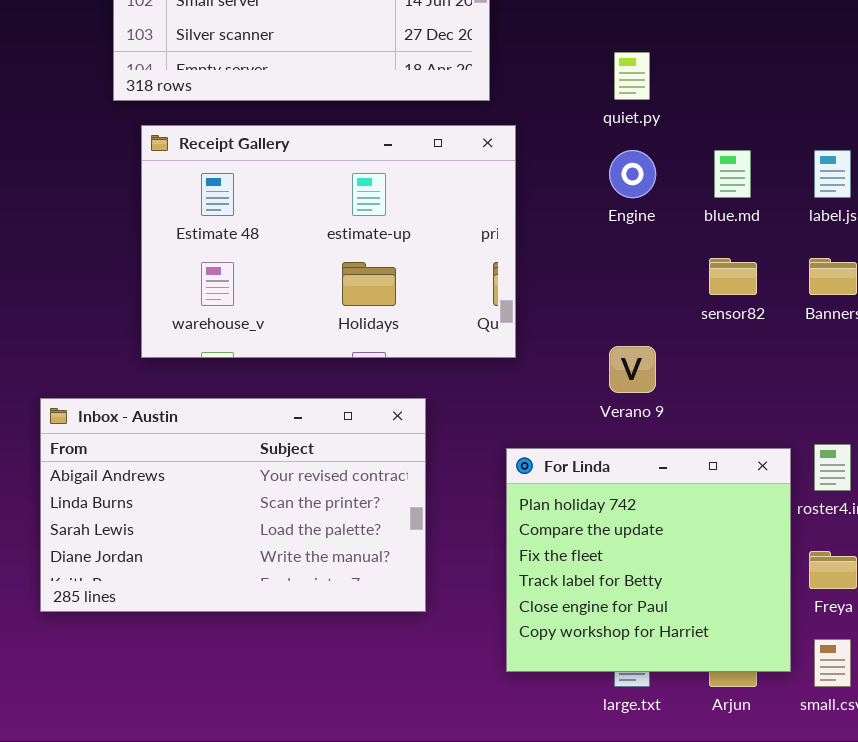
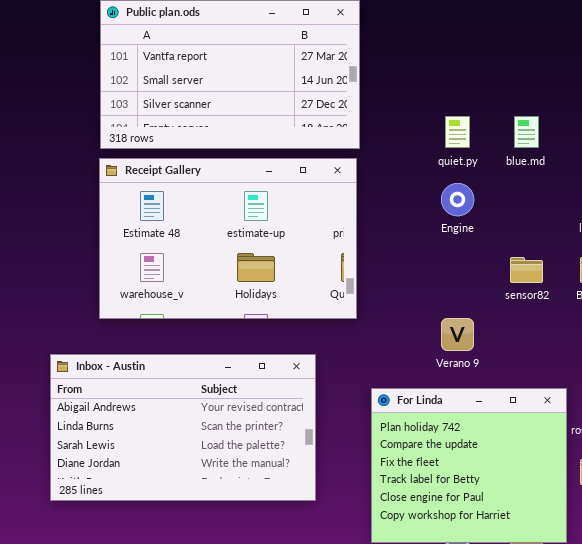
Receipt Gallery: [141,125,516,358] -> [99,158,357,319], moved
blue.md: [714,150,751,198] -> [514,116,539,148], moved

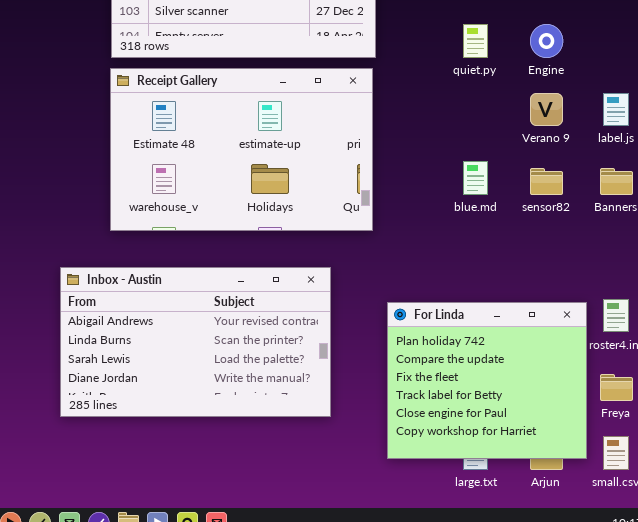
blue.md: [514,116,539,148] -> [463,161,488,195], moved
Engine: [441,183,474,216] -> [530,24,563,58], moved
Verano 9: [441,318,474,351] -> [530,93,563,126], moved

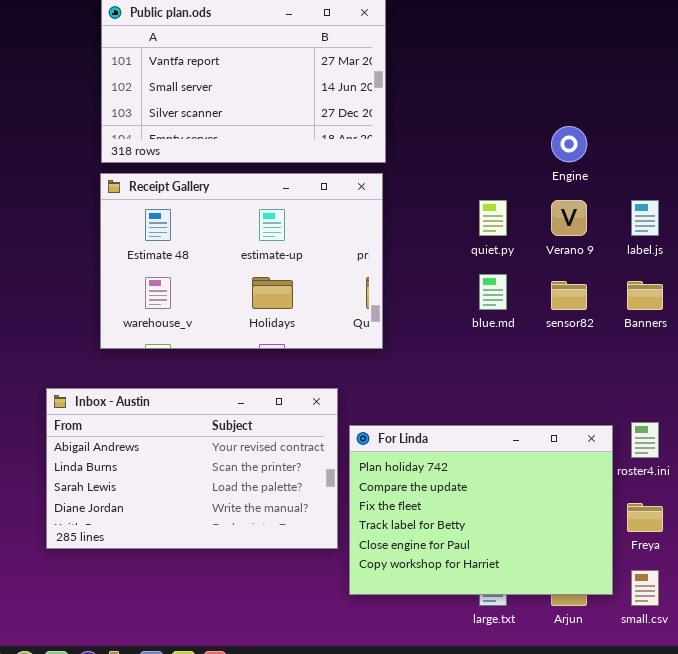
quiet.py: [463,24,488,58] -> [479,200,507,236], moved
For Linda: [387,302,587,459] -> [349,425,613,595], resized

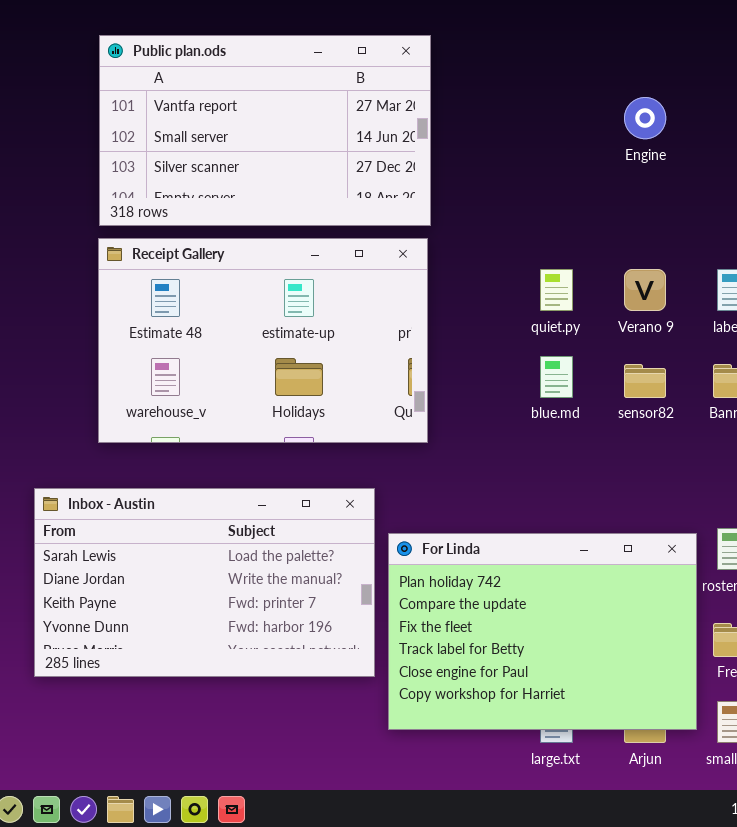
Engine: [551,126,587,162] -> [624,97,666,139], moved
Inbox - Austin: [46,388,338,549] -> [34,488,375,677], scrolled down 2 rows

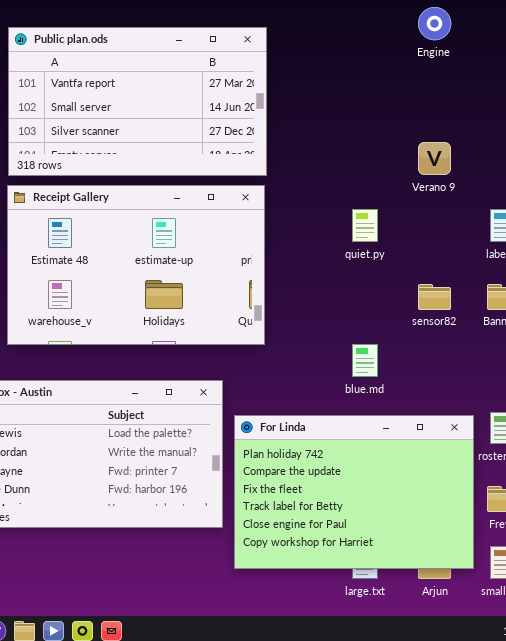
Engine: [624,97,666,139] -> [418,7,451,40], moved
Verano 9: [624,269,666,311] -> [418,142,451,175], moved
blue.md: [540,356,573,398] -> [352,344,378,377], moved

